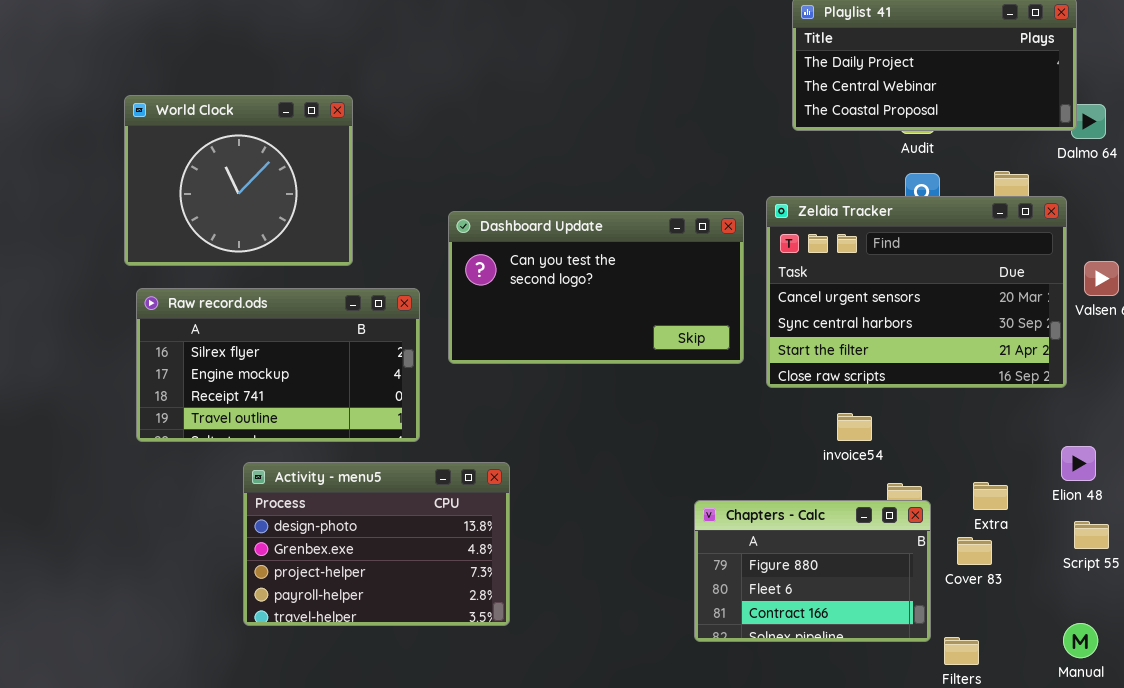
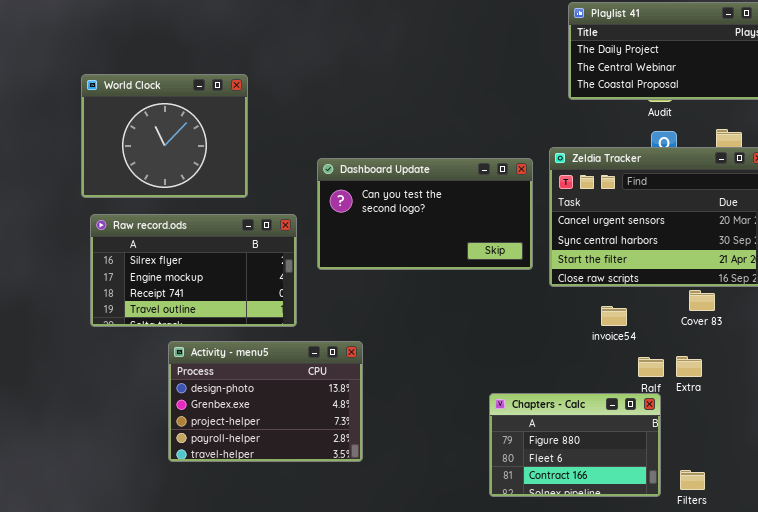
Extra: [973,482,1008,510] -> [676,356,702,377], moved
Chapters - Calc: [694,500,931,642] -> [489,393,661,497], moved
Cover 83: [957,537,992,565] -> [689,290,715,311], moved

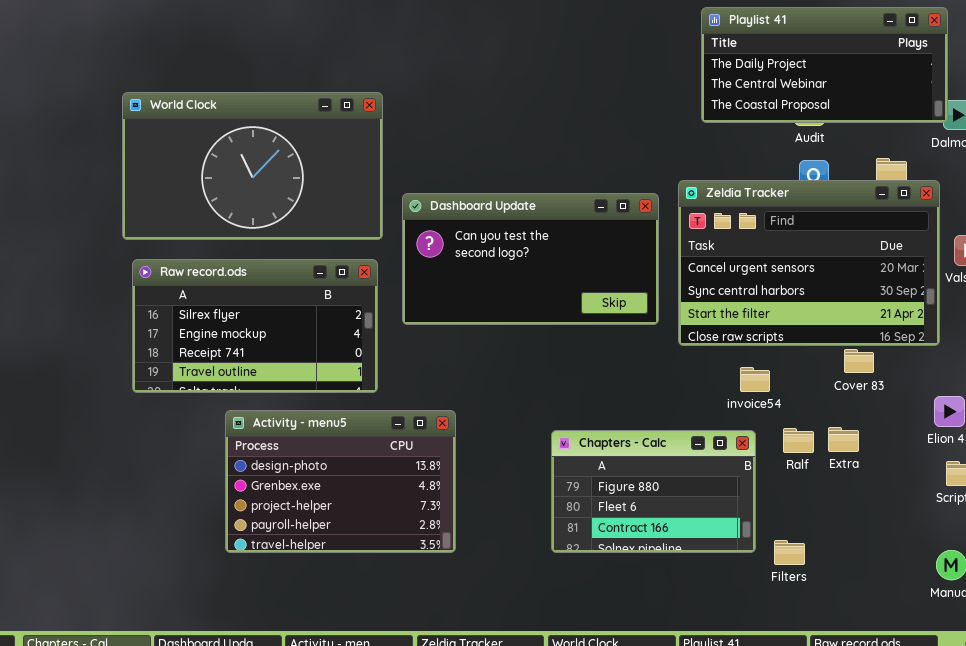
World Clock: [81,74,248,198] -> [122,92,383,240], resized
Chapters - Calc: [489,393,661,497] -> [551,430,756,553], moved
Filters: [680,470,705,490] -> [774,540,805,565], moved

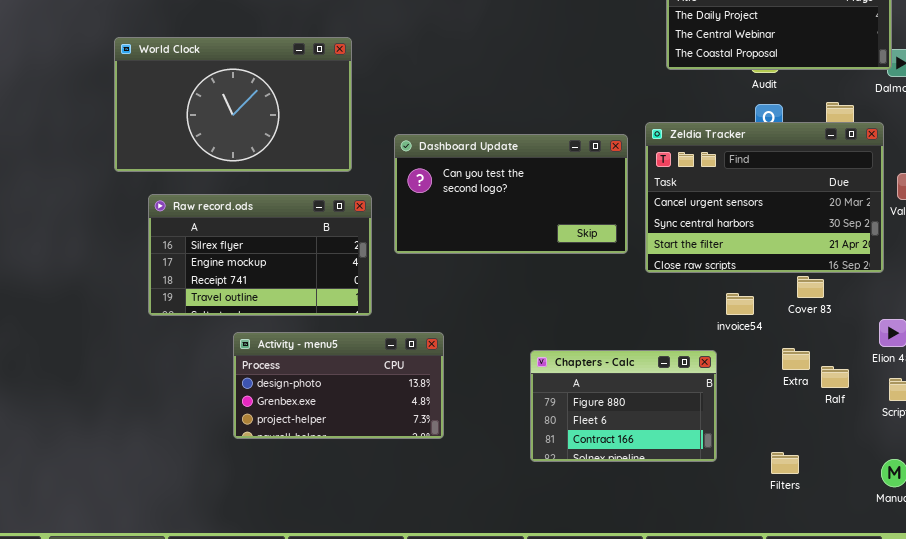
World Clock: [122,92,383,240] -> [114,37,352,172], moved
invoice54: [740,367,770,392] -> [726,293,754,315], moved
Activity - menu5: [225,410,456,553] -> [233,332,444,439], resized
Ralf: [783,428,814,453] -> [821,366,849,388], moved
Filters: [774,540,805,565] -> [771,452,799,474], moved

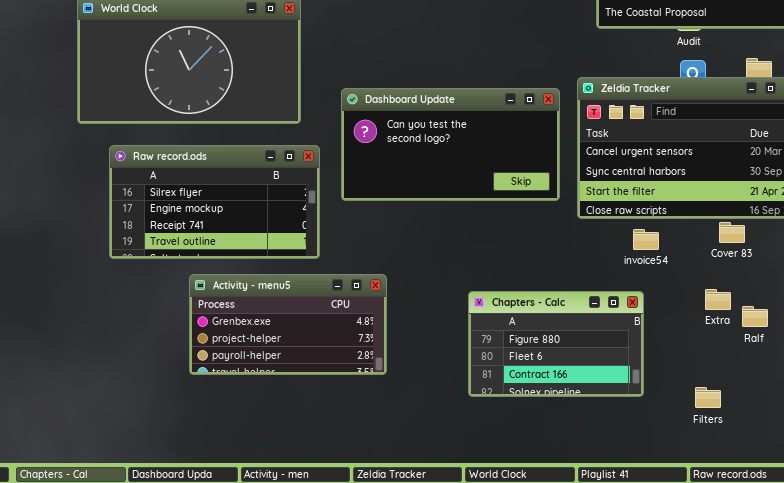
invoice54: [726,293,754,315] -> [633,229,659,250], moved
Activity - menu5: [233,332,444,439] -> [189,274,387,375], scrolled down 1 row

